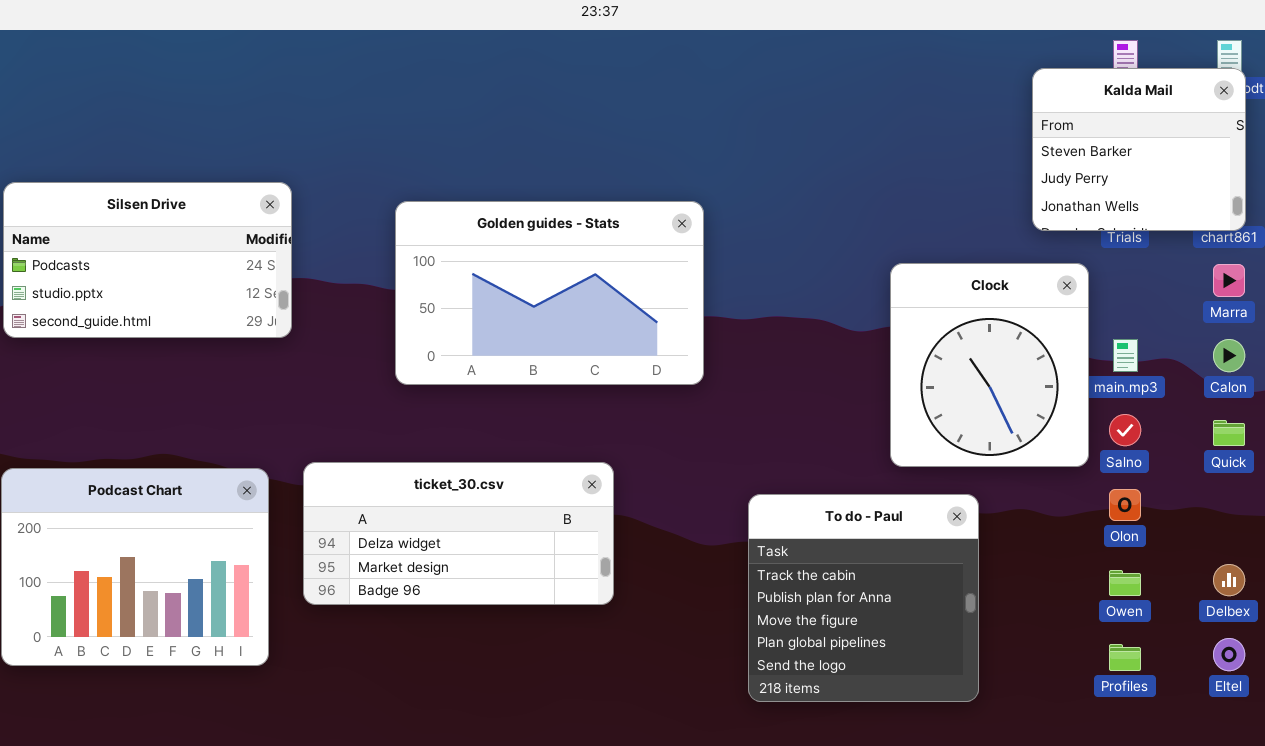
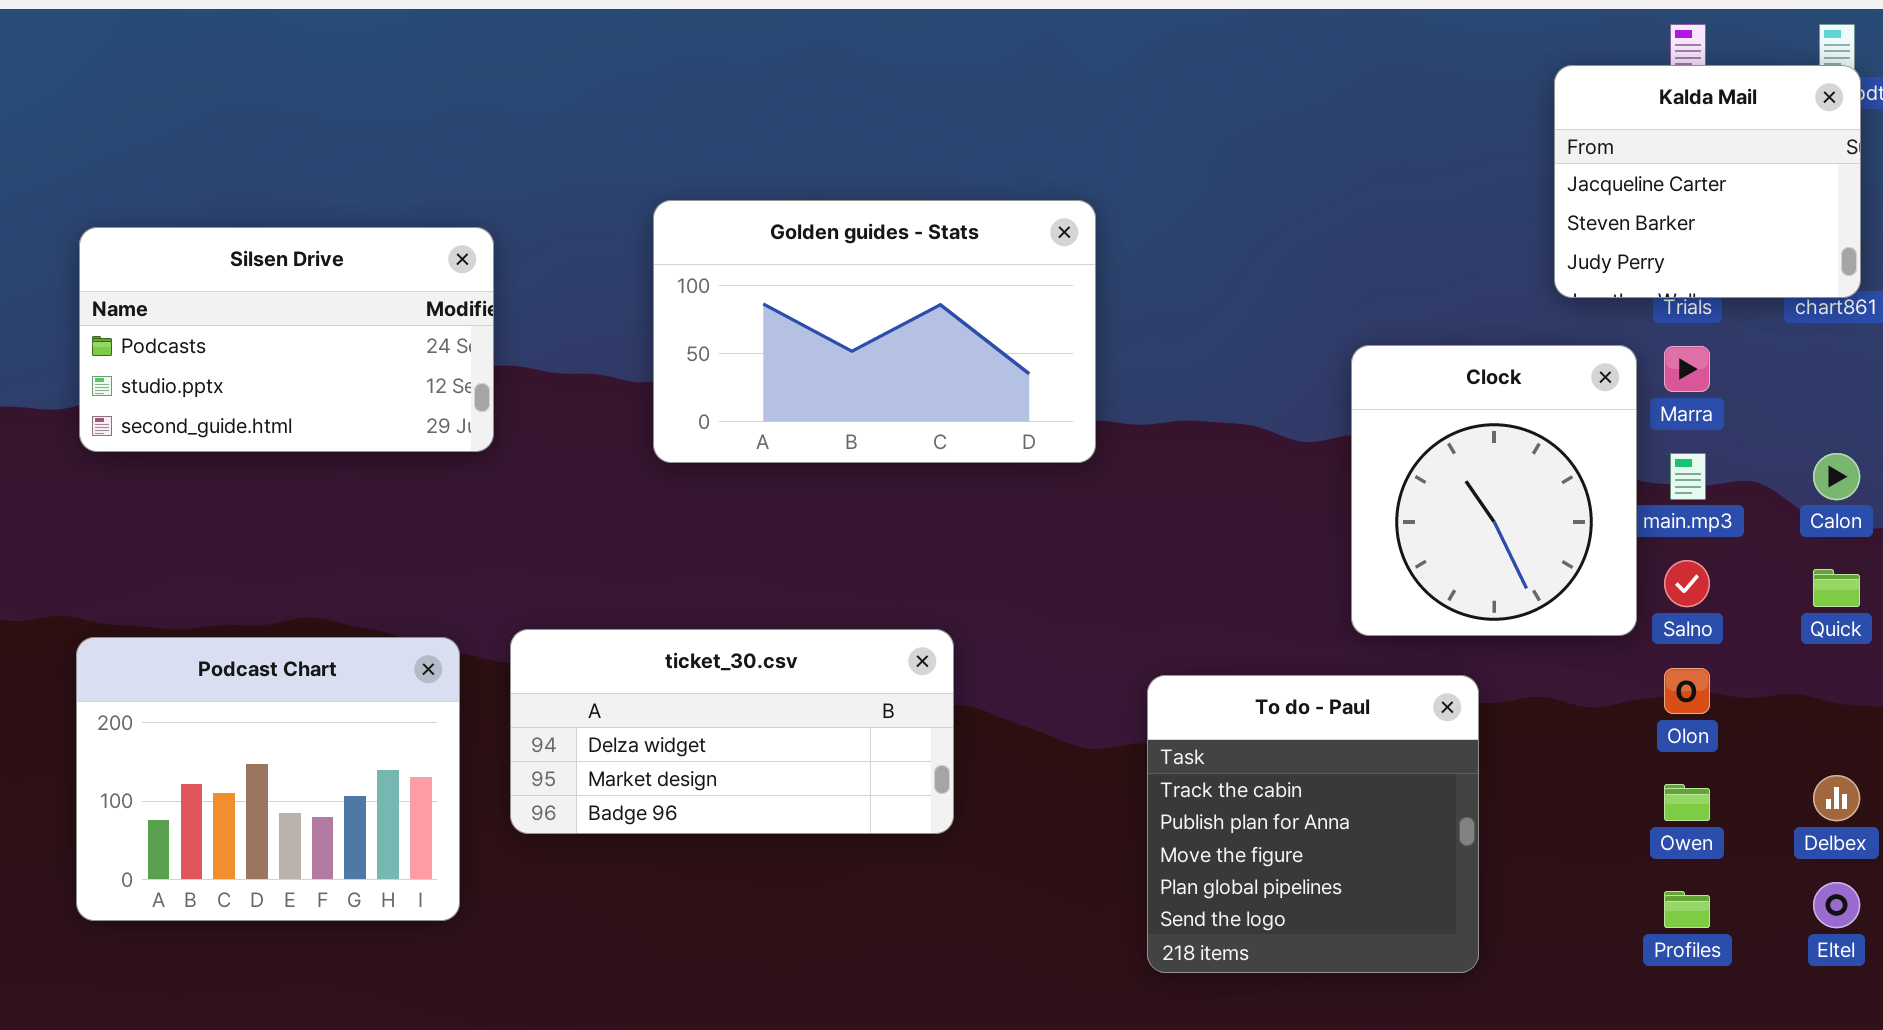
Kalda Mail: [1032,68,1246,231] -> [1554,65,1861,298], scrolled up 1 row
Golden guides - Stats: [395,201,704,385] -> [653,200,1096,463], moved
Marra: [1213,264,1245,297] -> [1664,346,1710,392], moved

